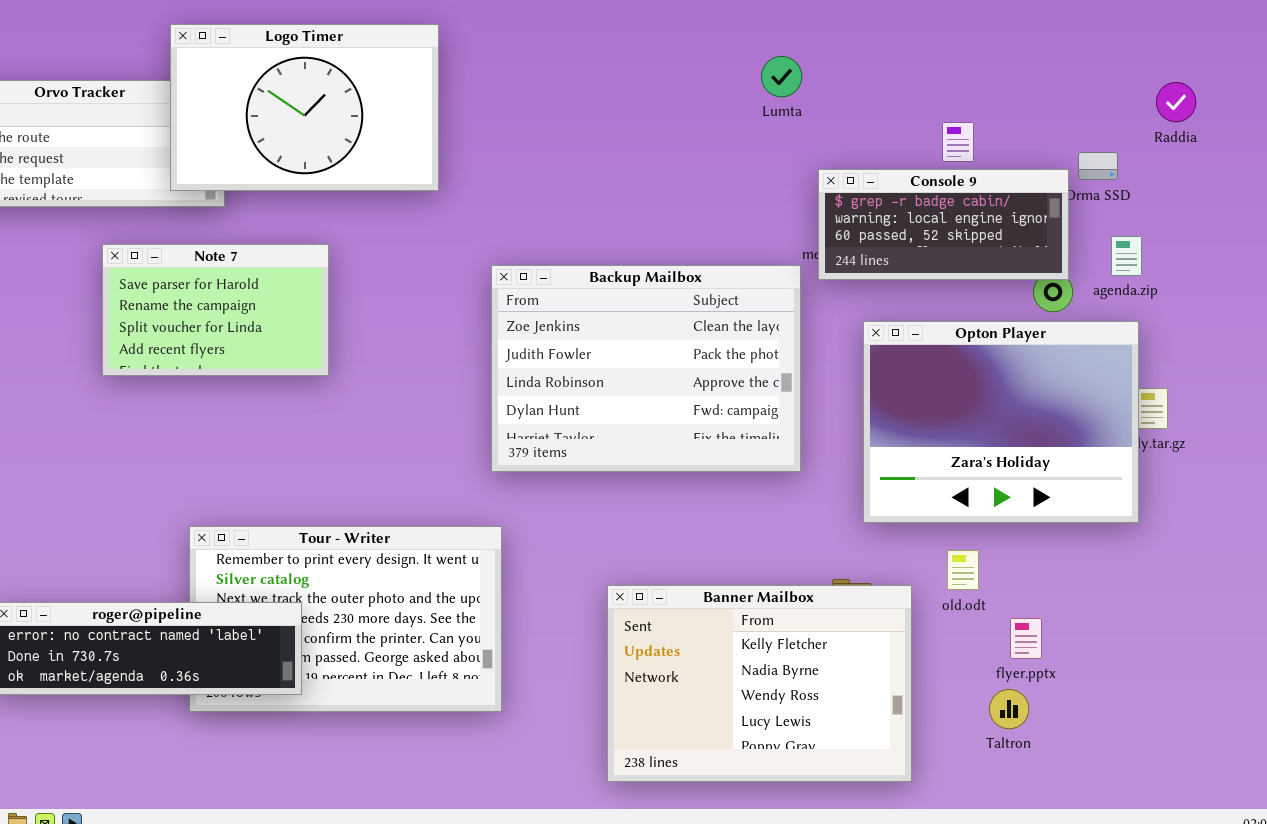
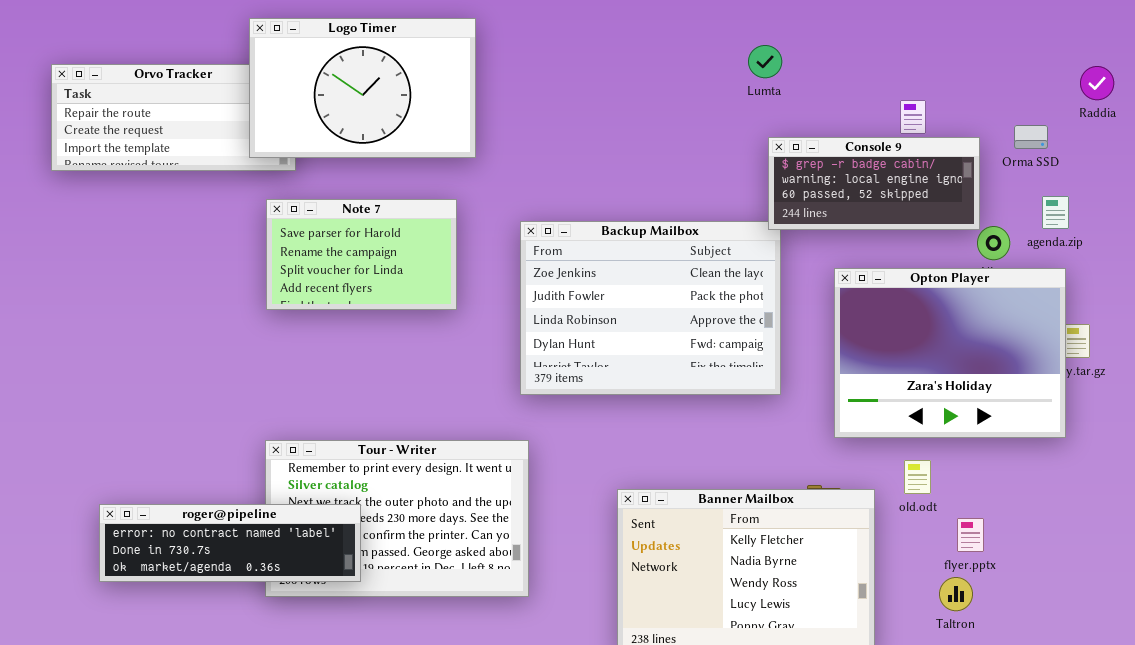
Console 9: [818,169,1069,280] -> [768,137,980,230], moved
Note 7: [102,244,329,376] -> [266,199,457,310], moved

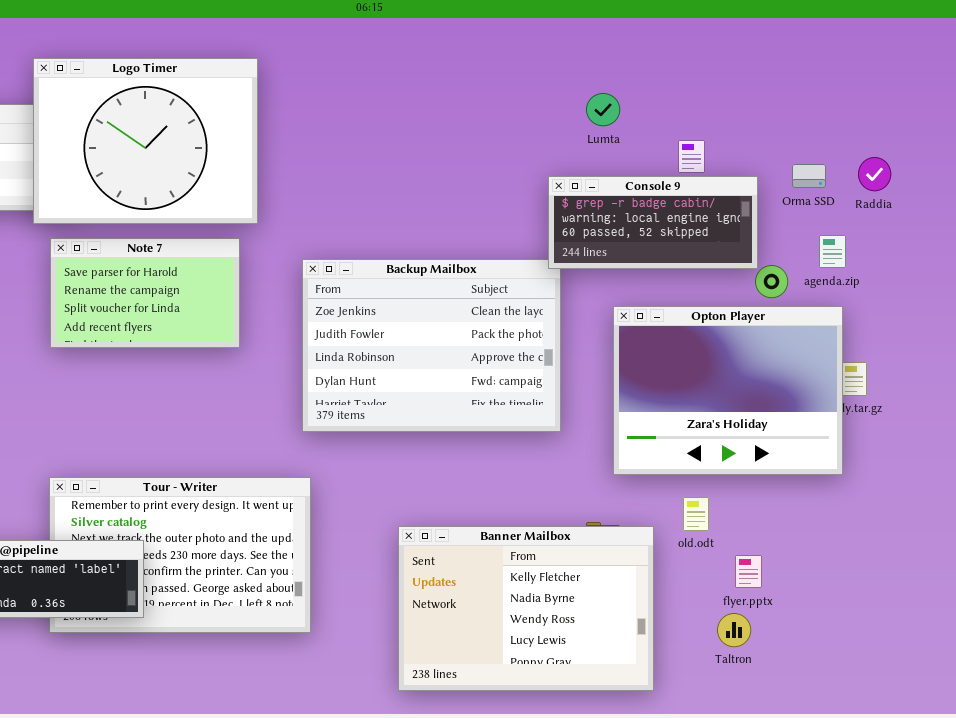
Logo Timer: [249,18,476,158] -> [33,58,258,224], resized
Lumta: [748,45,782,78] -> [586,93,620,126], moved
Raddia: [1080,66,1114,100] -> [858,157,891,191], moved

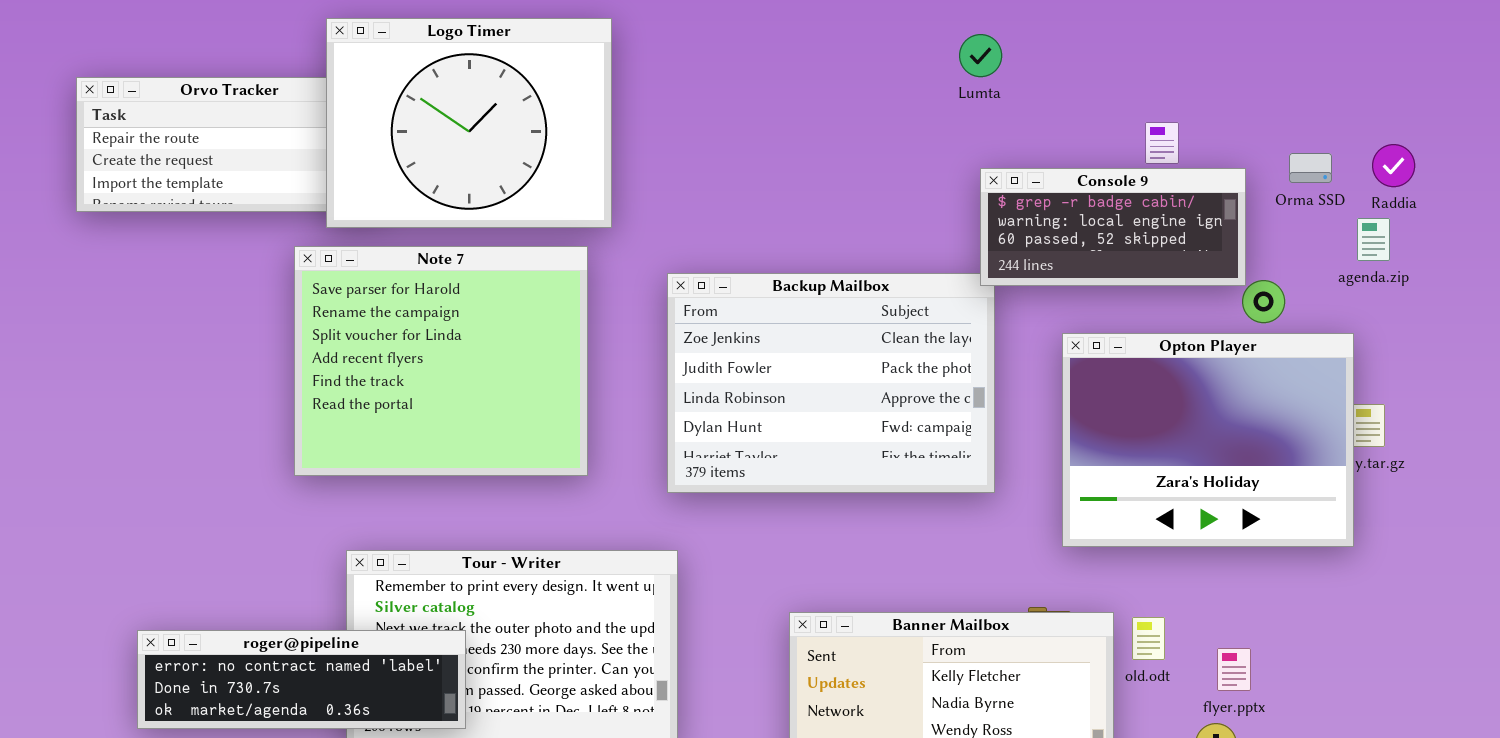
Lumta: [586,93,620,126] -> [959,34,1002,77], moved
agenda.zip: [819,235,846,268] -> [1357,218,1390,261], moved
Note 7: [50,238,240,348] -> [294,246,588,476], resized
old.odt: [683,497,709,531] -> [1132,617,1165,660], moved

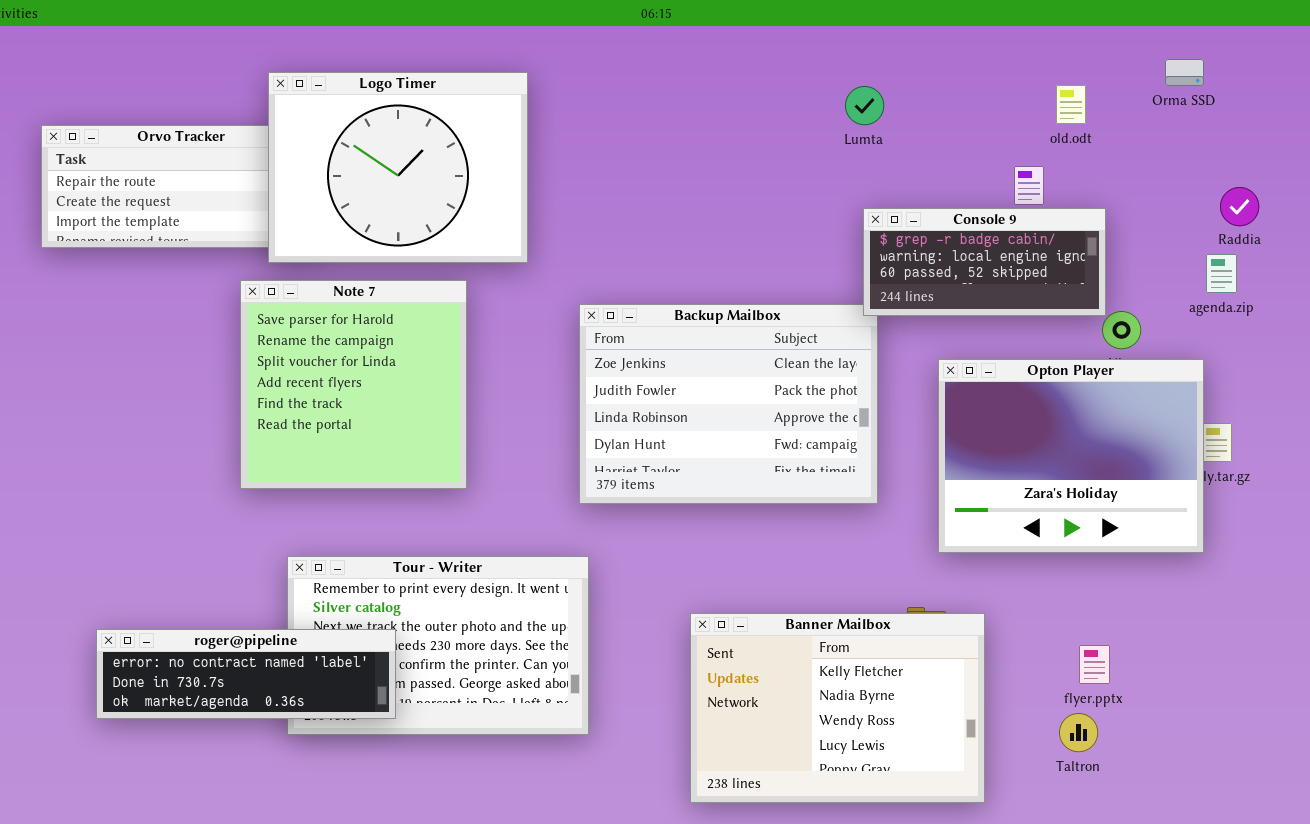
Orma SSD: [1289,153,1332,183] -> [1165,59,1204,86], moved
Note 7: [294,246,588,476] -> [240,280,467,489], resized
old.odt: [1132,617,1165,660] -> [1056,85,1086,124], moved

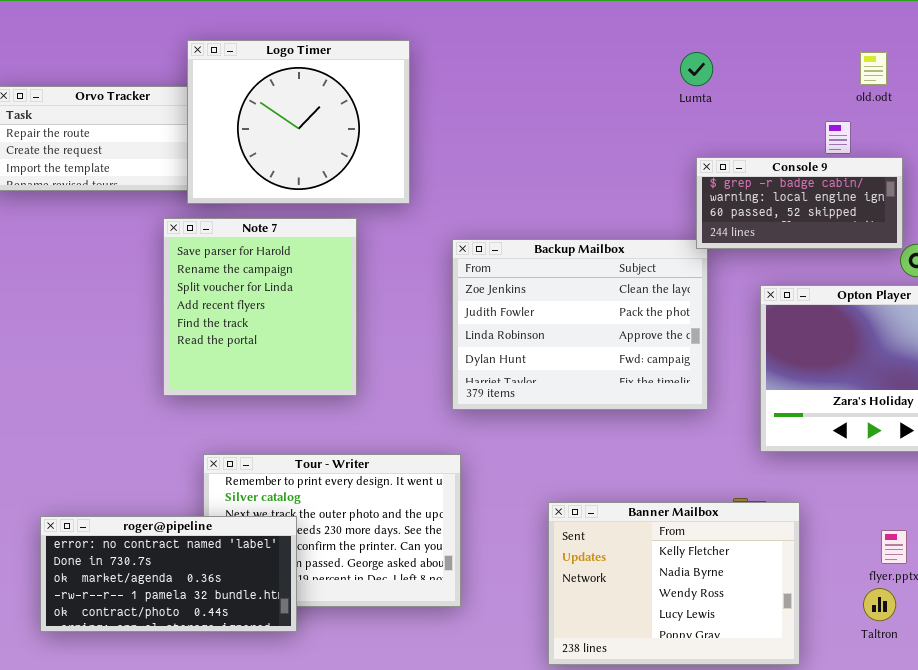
roger@pipeline: [96,629,396,719] -> [40,516,297,632], resized

